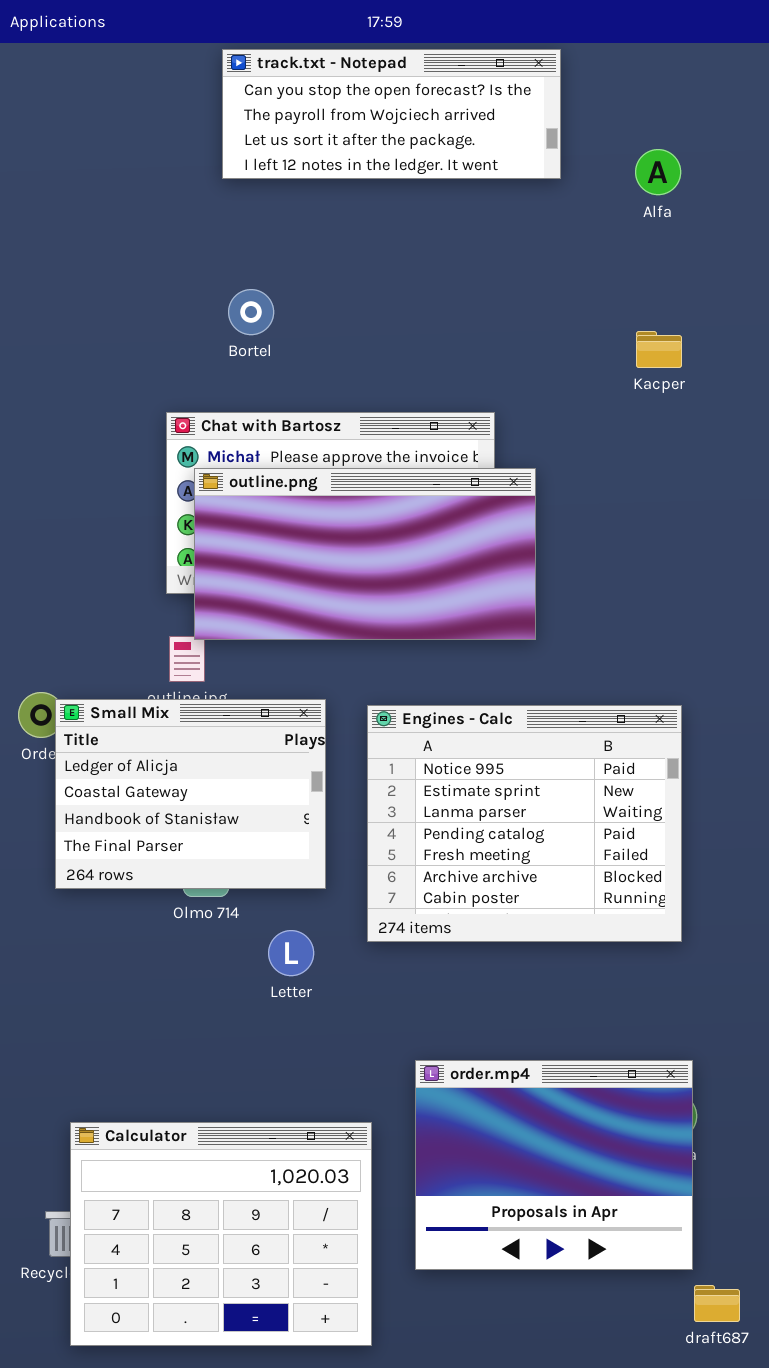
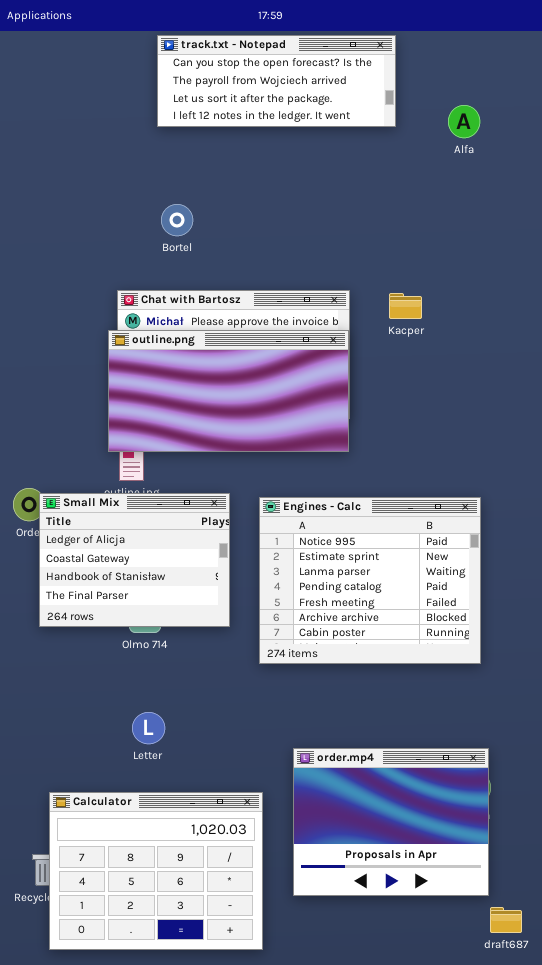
Kacper: [636,331,682,368] -> [389,293,422,319], moved
outline.png: [194,468,536,640] -> [108,330,349,452], moved
Letter: [268,930,314,976] -> [132,712,165,744], moved

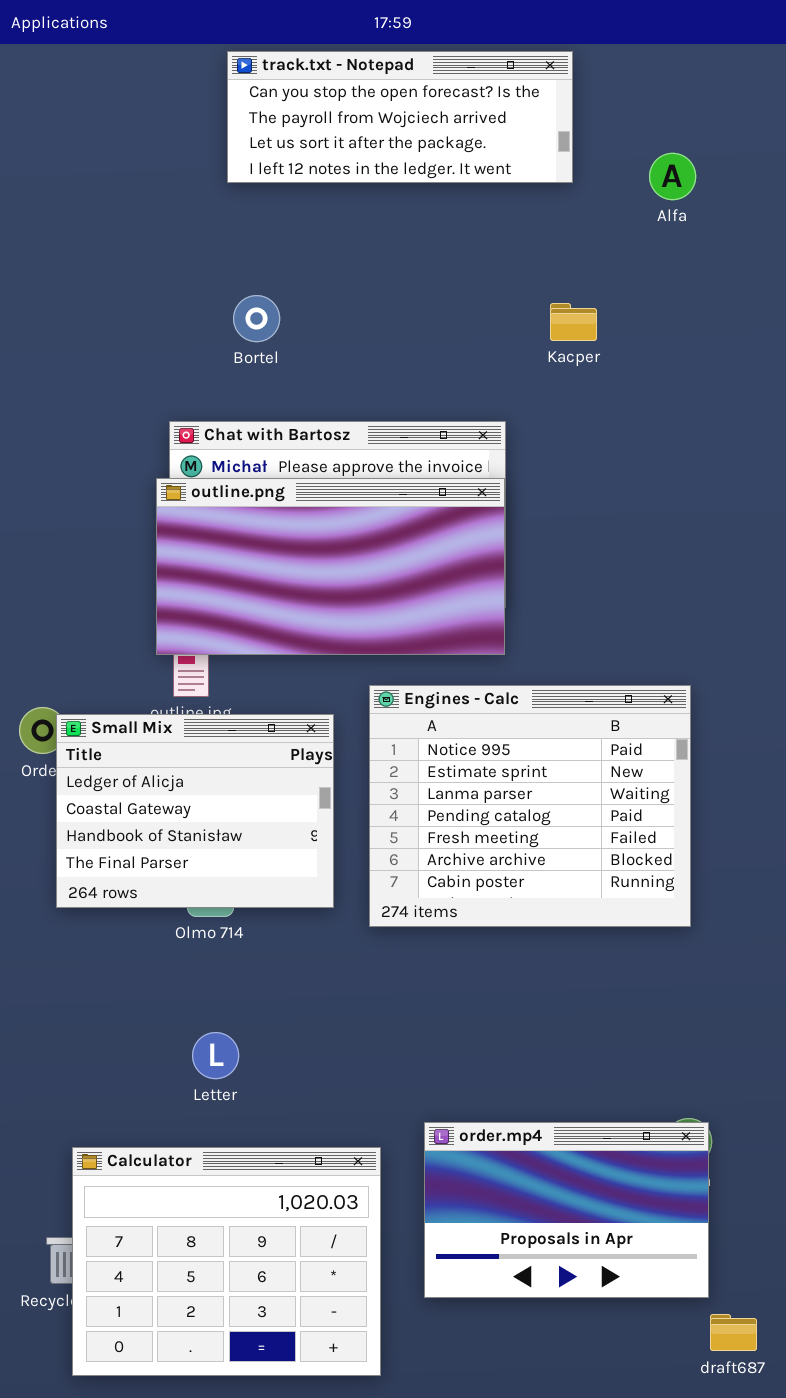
Kacper: [389,293,422,319] -> [550,303,597,341], moved
Engines - Calc: [259,497,481,664] -> [369,685,691,927], moved
order.mp4: [293,748,489,896] -> [424,1122,709,1298], resized

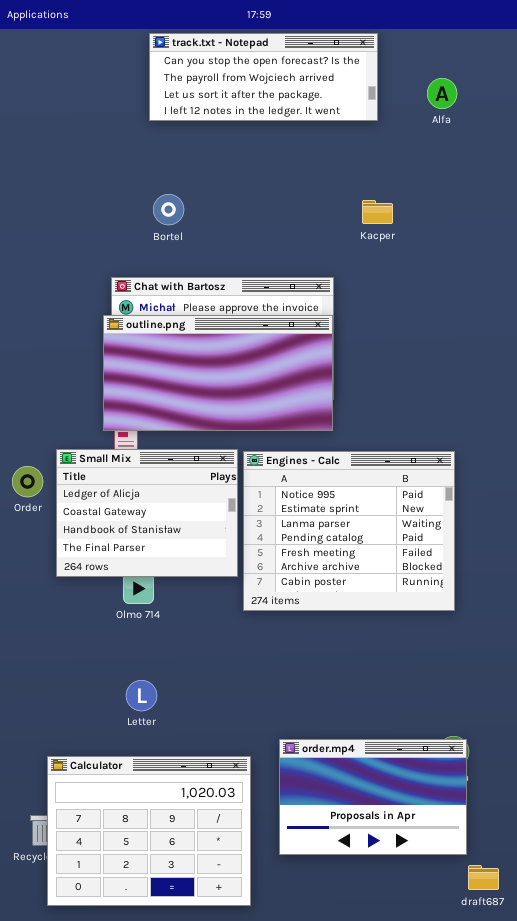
Alfa: [649,153,696,200] -> [427,78,457,109], moved
Small Mix: [56,714,334,908] -> [56,449,238,577], moved

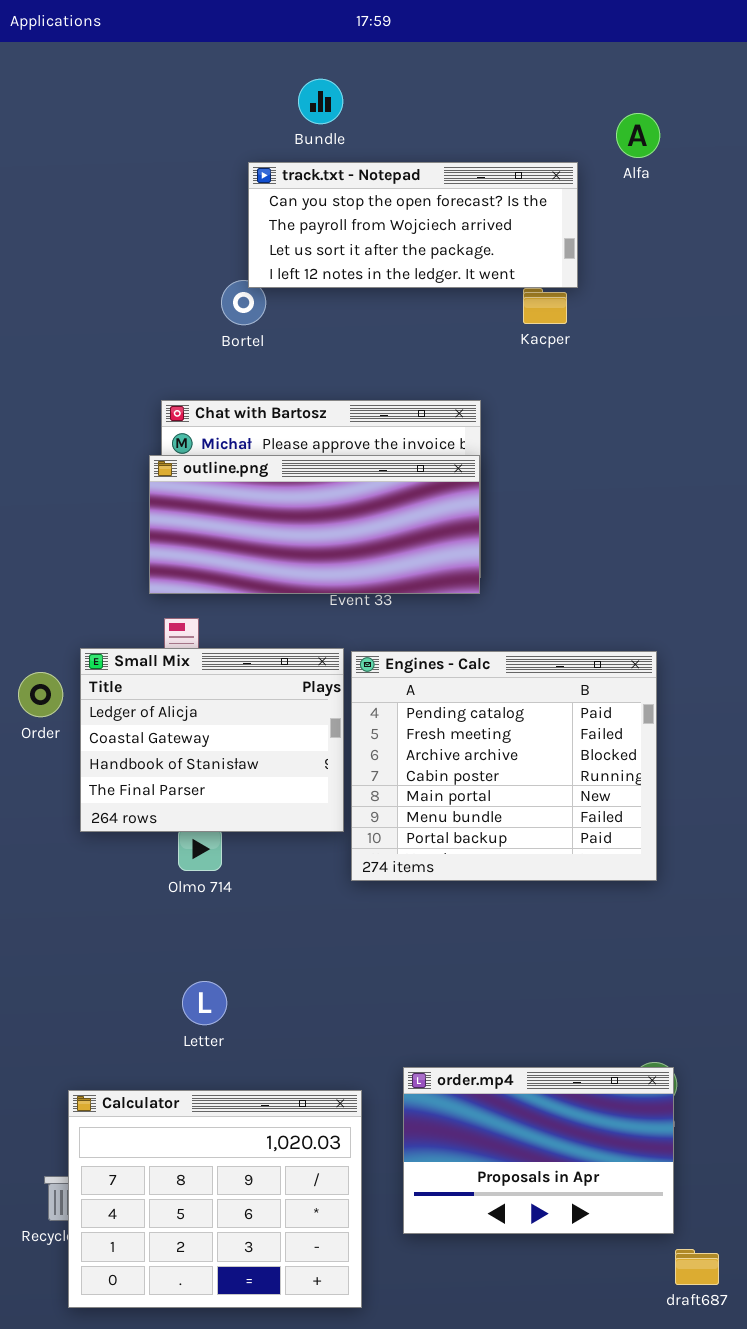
track.txt - Notepad: [149,33,378,121] -> [248,162,578,288], moved
outline.png: [103,315,333,431] -> [149,455,480,594], resized
Engines - Calc: [243,451,455,611] -> [351,651,657,881], scrolled down 3 rows

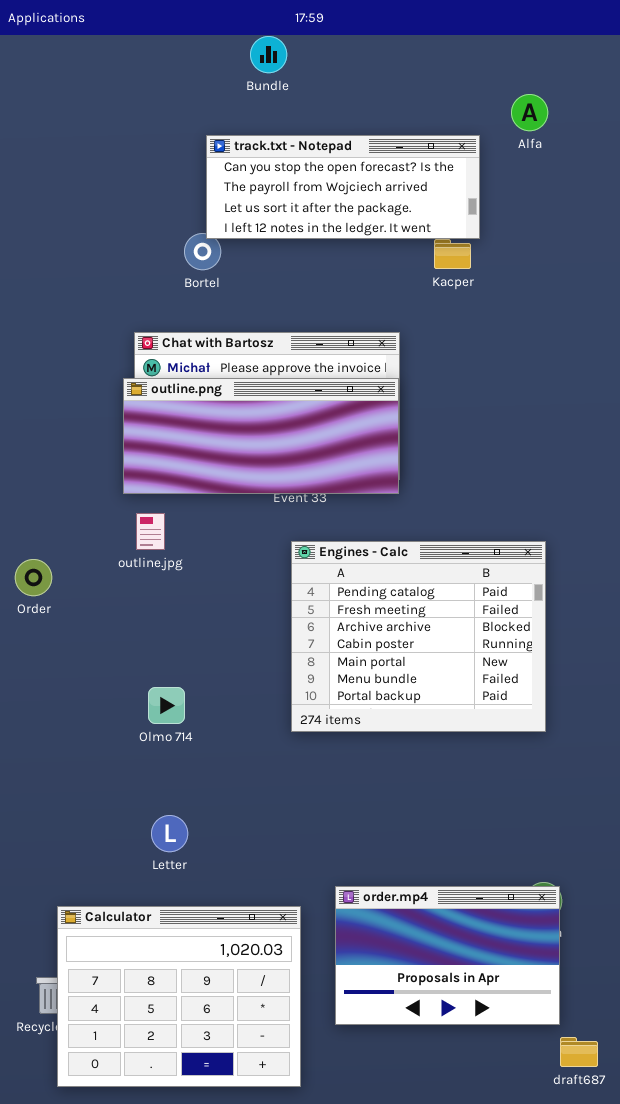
Bundle: [298,79,343,124] -> [250,36,287,73], moved
Small Mix: [80,648,344,832] -> none, closed

